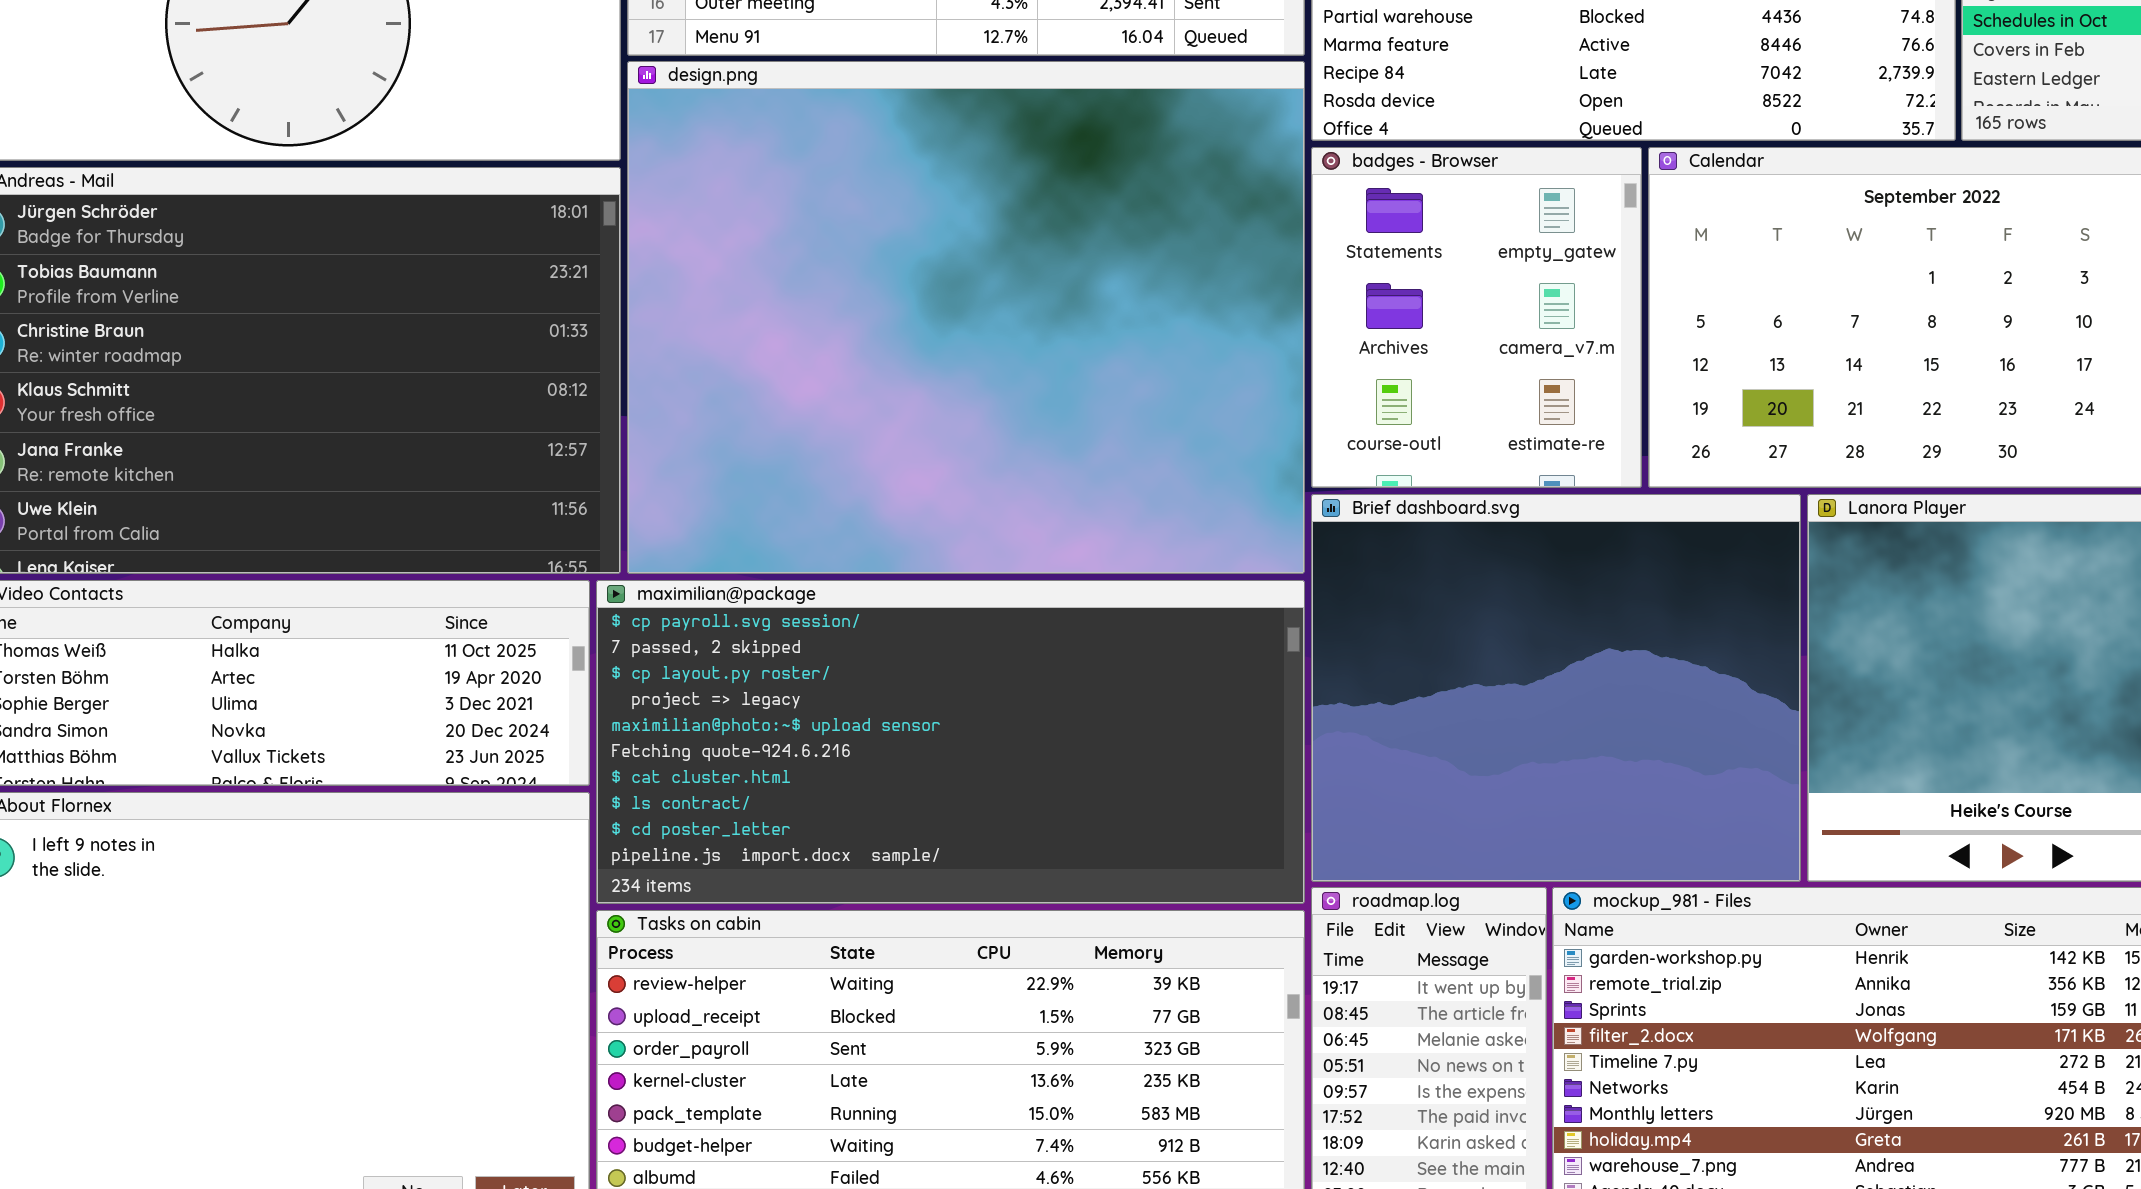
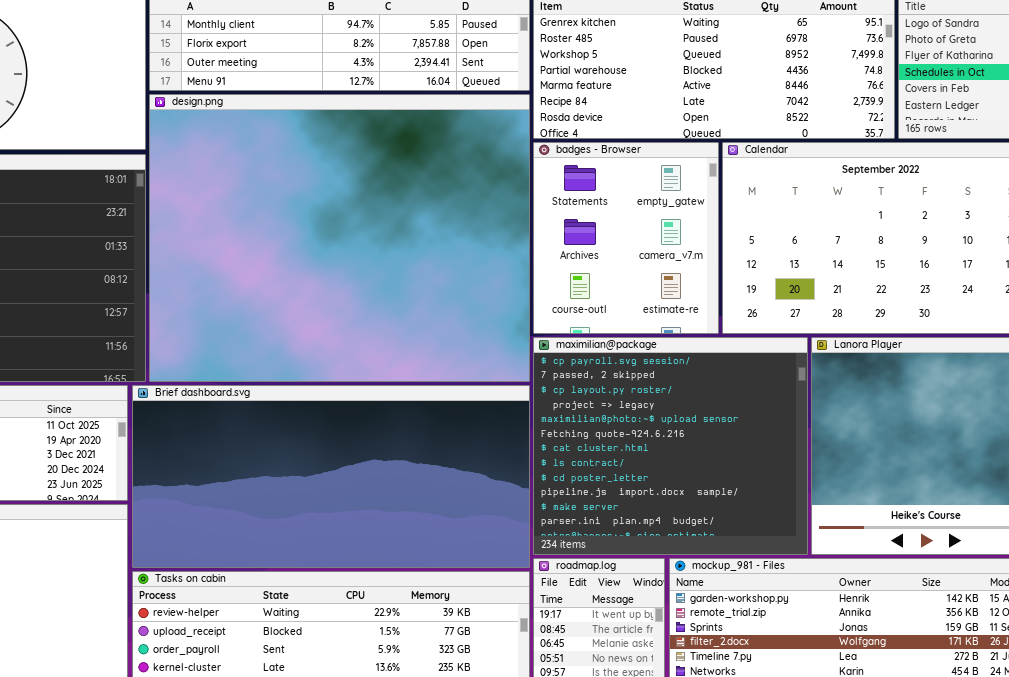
Brief dashboard.svg: [1311,494,1801,882] -> [132,385,530,568], moved, resized
maximilian@package: [596,580,1305,904] -> [533,337,808,555], moved, resized

